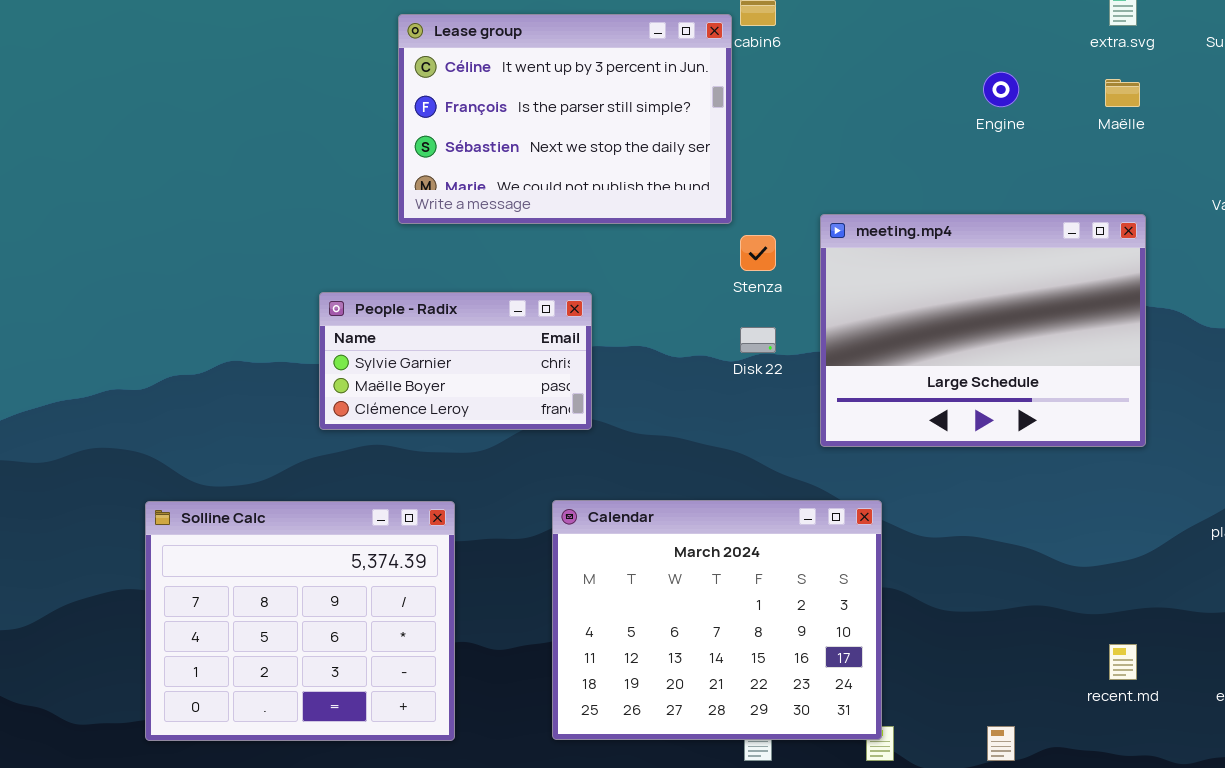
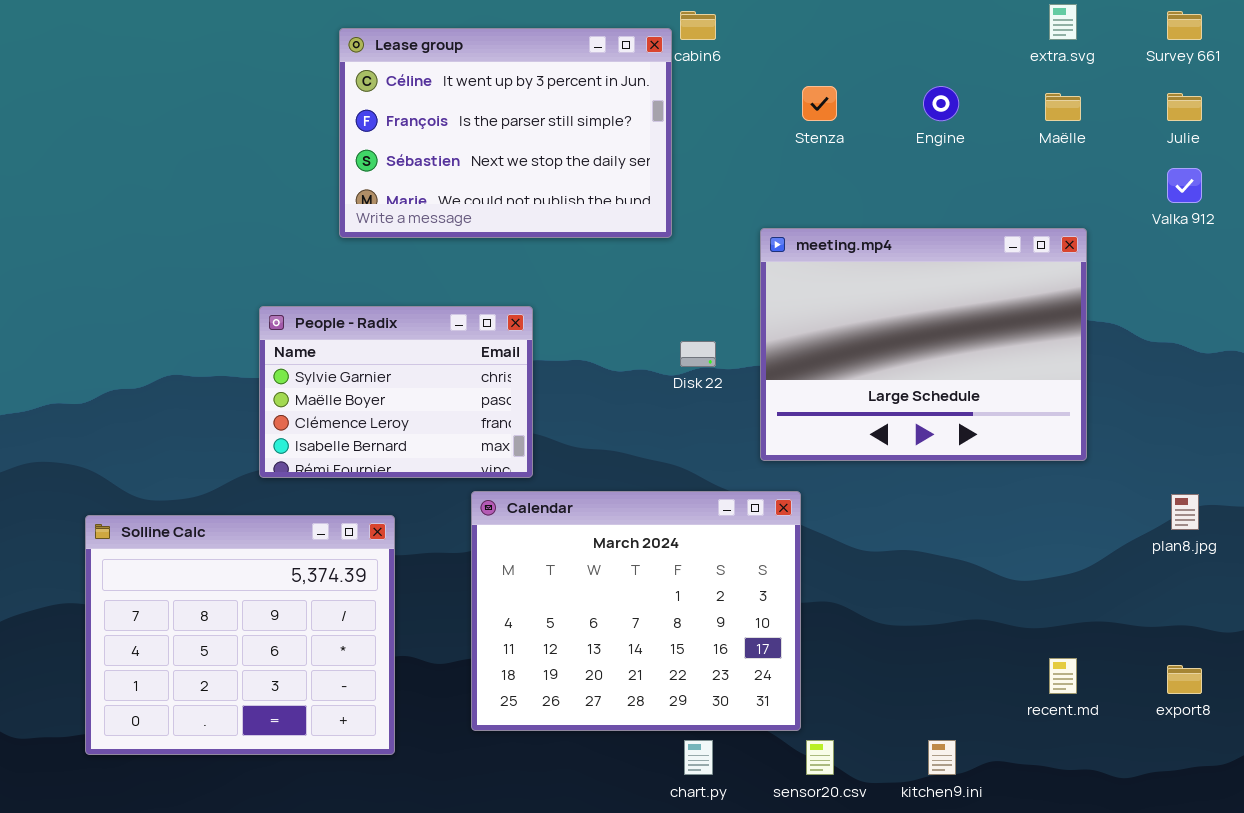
Stenza: [740,235,776,271] -> [802,86,837,121], moved
People - Radix: [319,292,592,430] -> [259,306,533,478], resized
Calendar: [552,500,882,740] -> [471,491,801,731], moved

